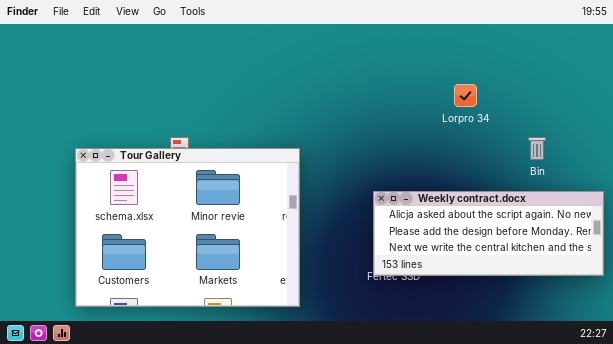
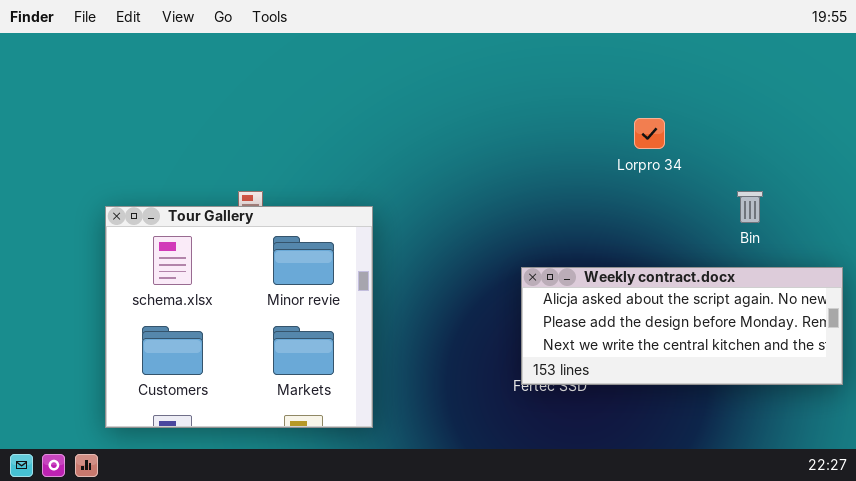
Tour Gallery: [75,148,300,307] -> [105,206,373,428], resized

